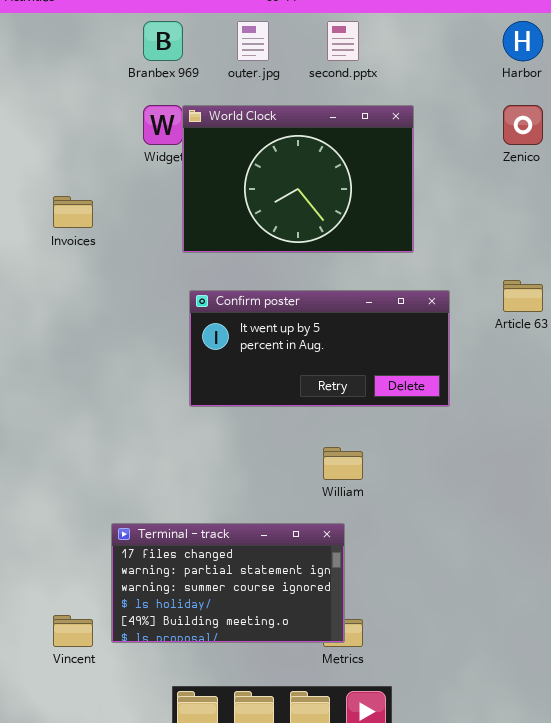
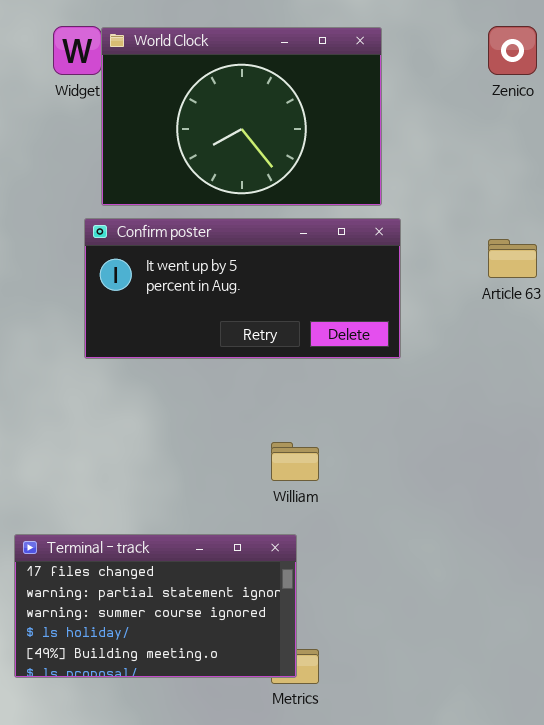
Confirm poster: [189,290,450,407] -> [84,218,401,359], moved

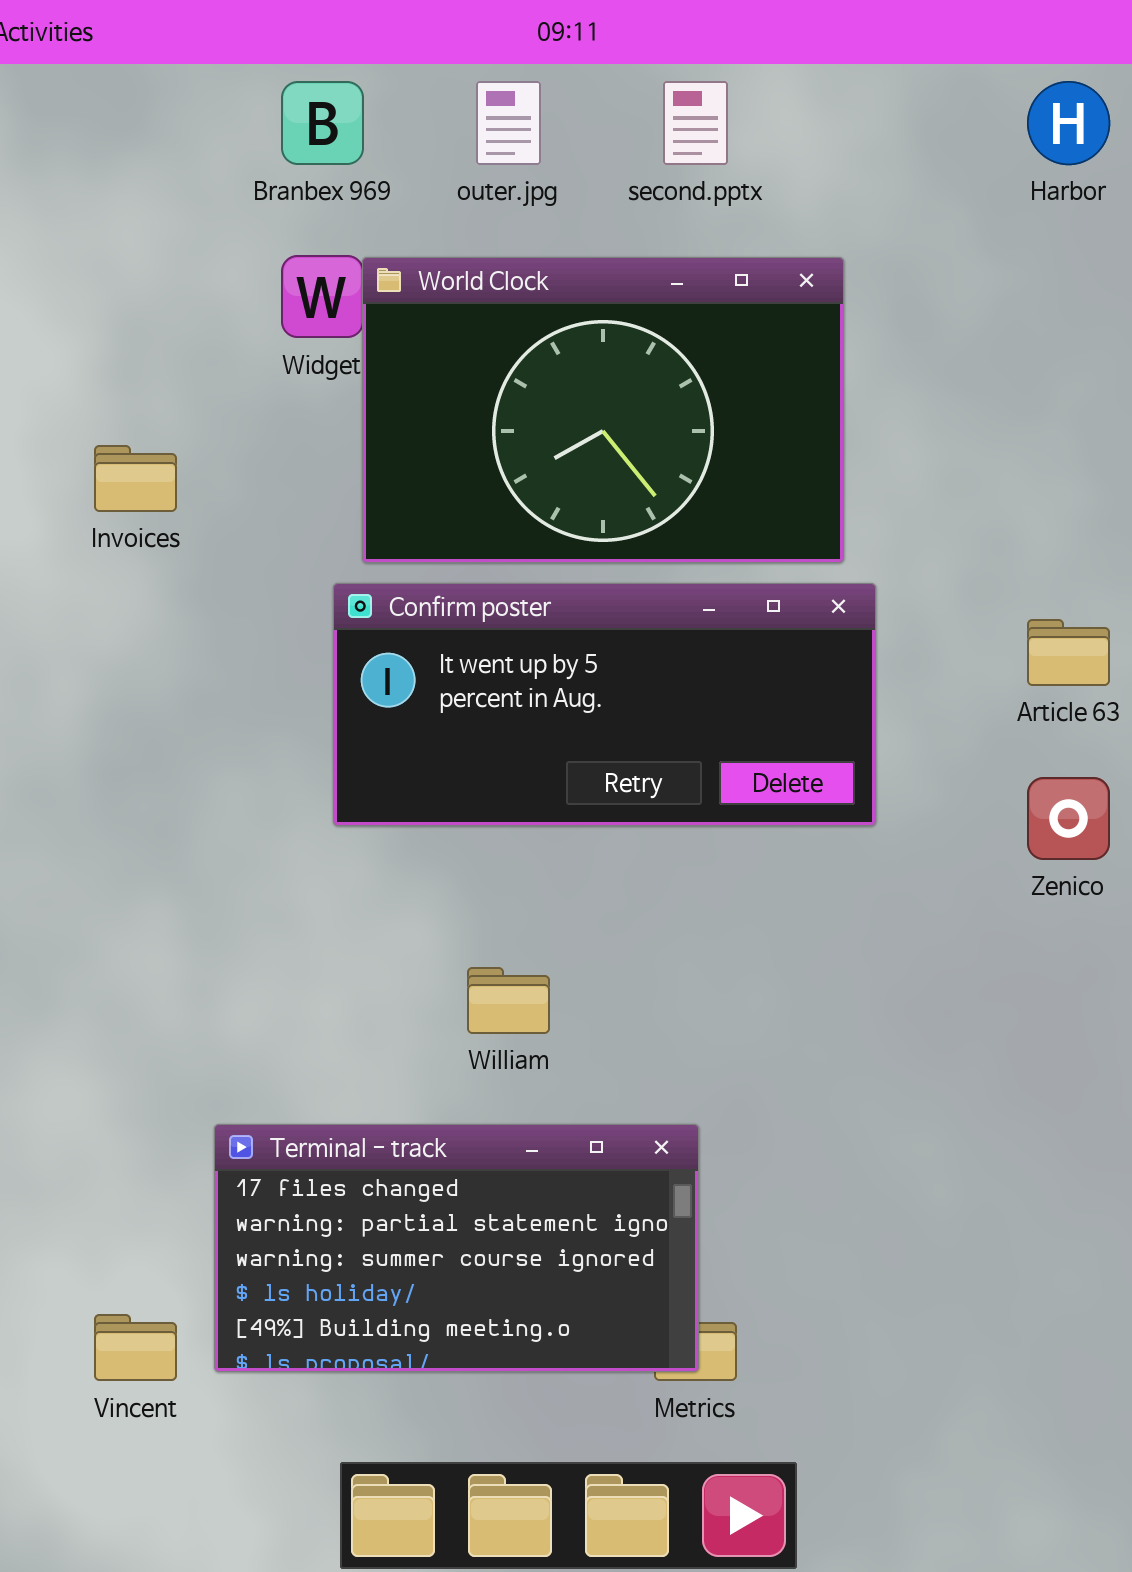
Zenico: [488,26,537,75] -> [1027,777,1110,860], moved
William: [271,442,319,481] -> [467,967,550,1034], moved

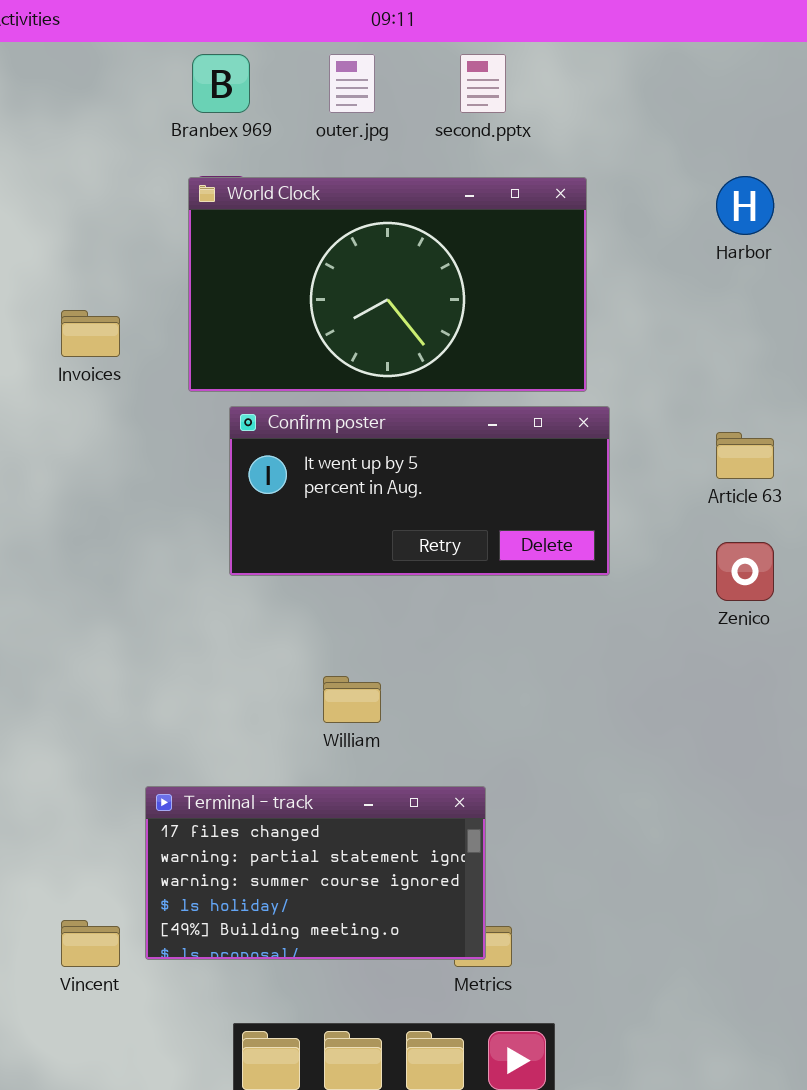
Harbor: [1027,81,1110,165] -> [716,176,774,235], moved
World Clock: [362,257,844,563] -> [188,177,587,392], resized

